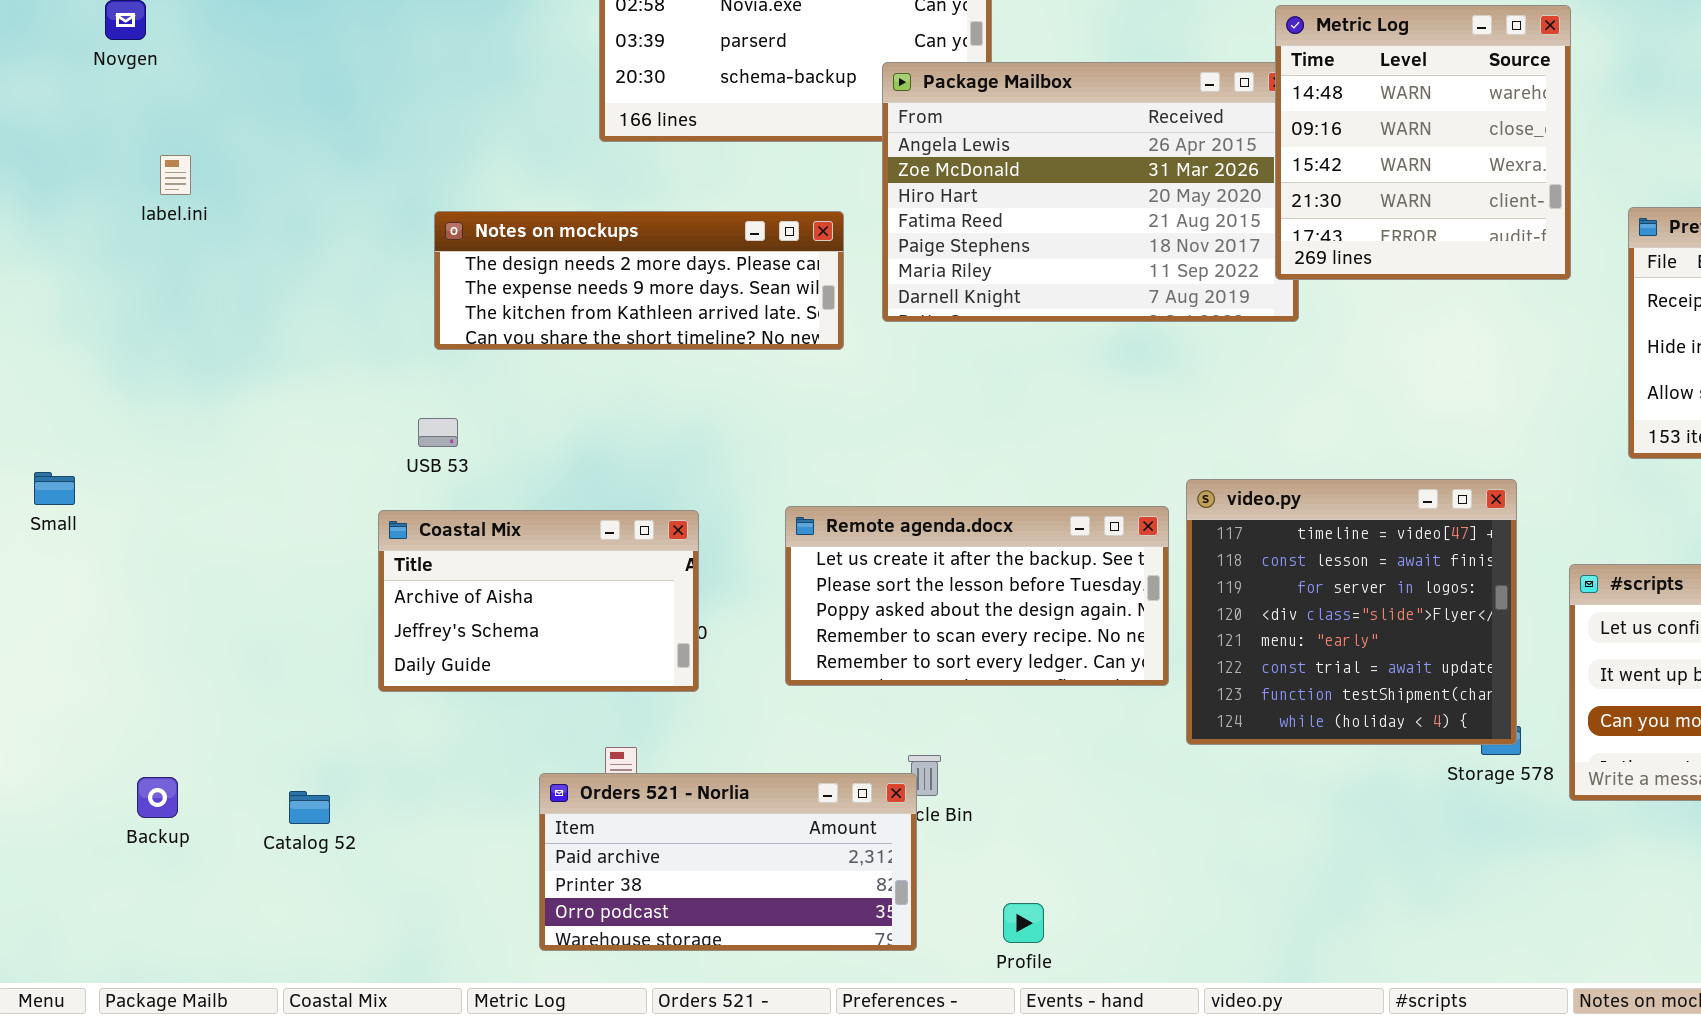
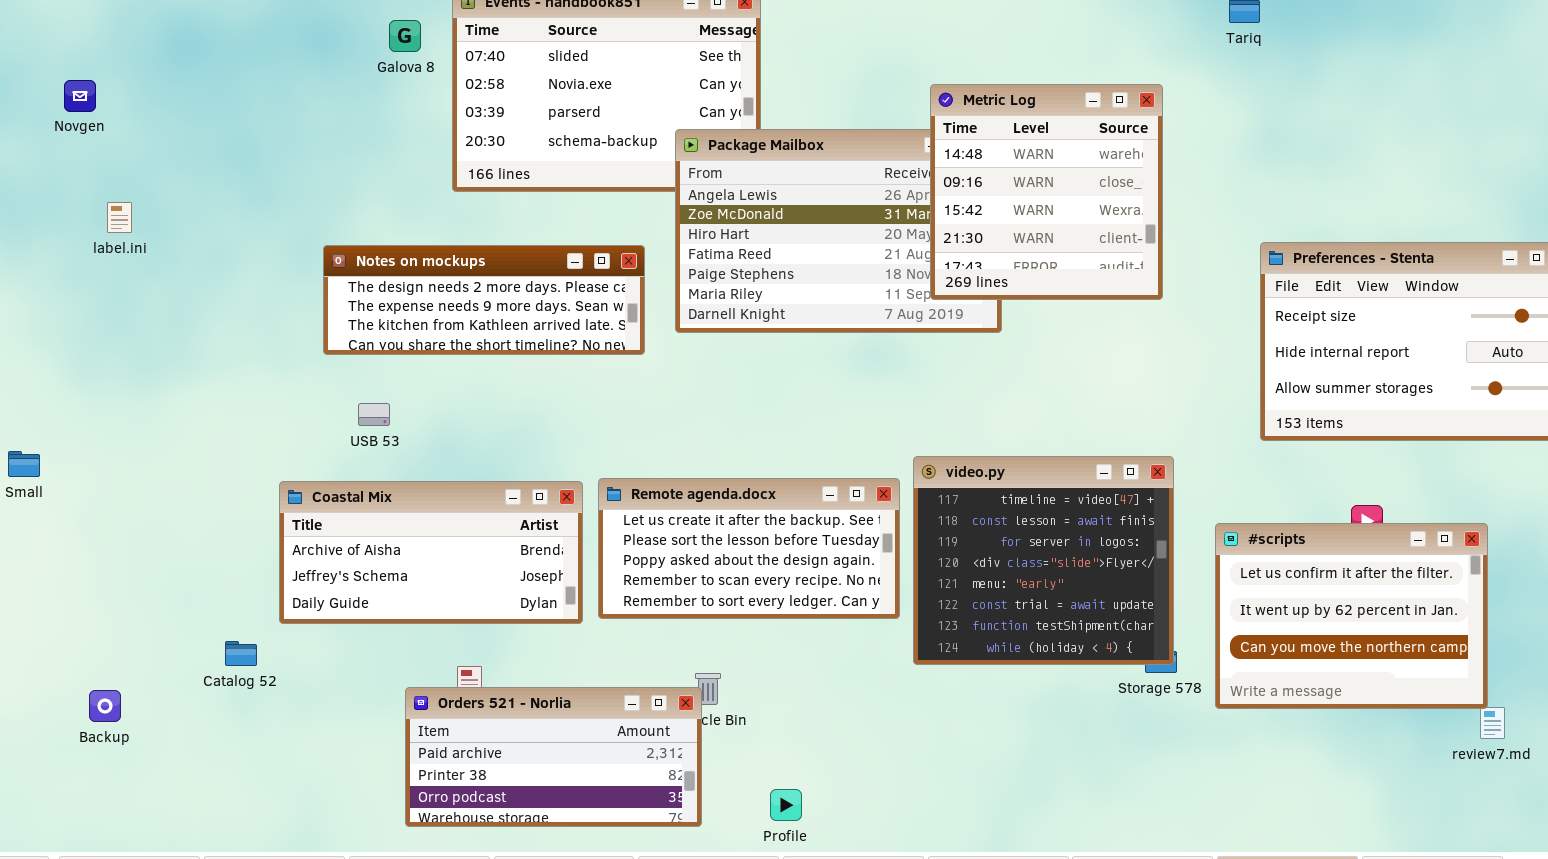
Metric Log: [1275,5,1571,280] -> [930,84,1163,300], moved
USB 53: [418,418,458,447] -> [358,403,390,426], moved
Coastal Mix: [378,510,699,692] -> [279,481,583,624], resized
Catalog 52: [289,791,330,824] -> [225,641,257,666], moved

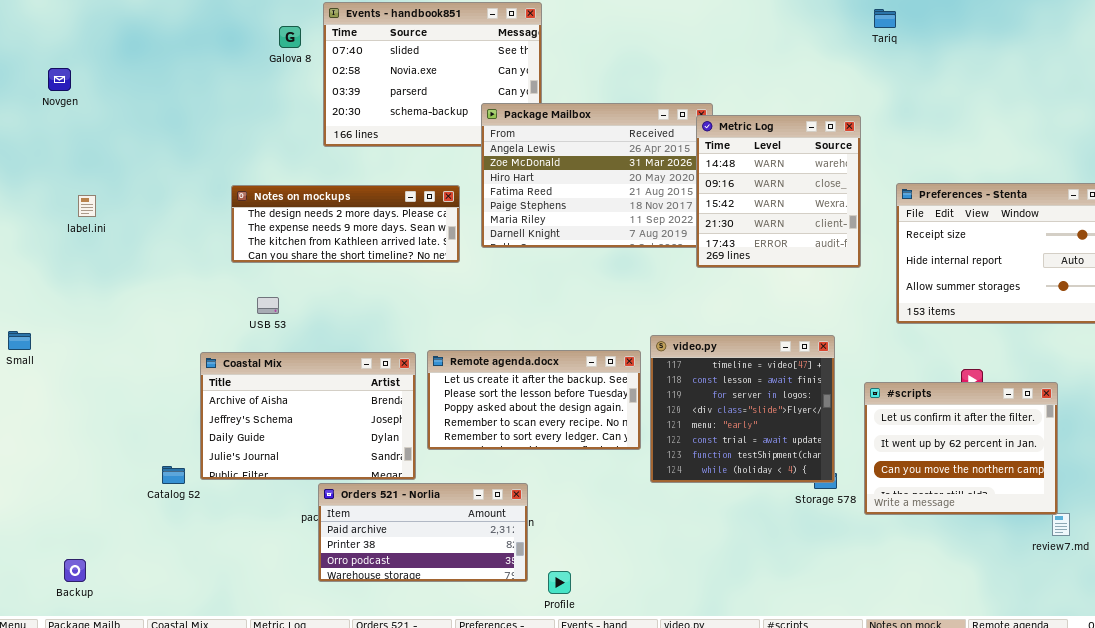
Metric Log: [930,84,1163,300] -> [696,115,861,268], moved
label.ini: [107,202,132,233] -> [78,195,96,217], moved
Coastal Mix: [279,481,583,624] -> [200,352,416,480], resized
Orders 521 - Norlia: [405,687,702,827] -> [318,483,528,582], moved
Backup: [89,690,121,722] -> [64,559,86,582], moved

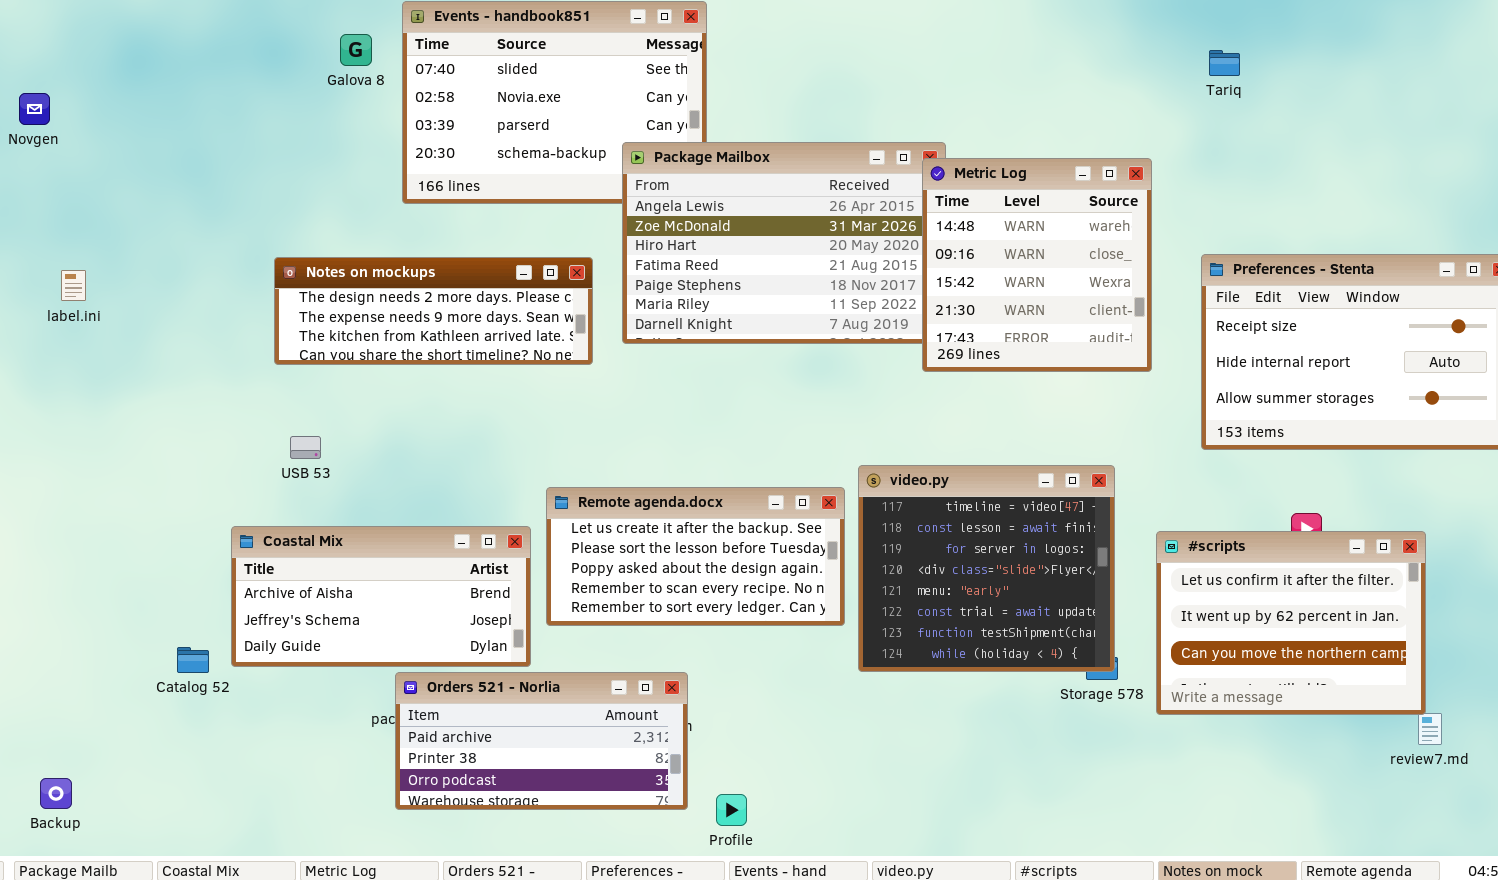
Tariq: [874,9,896,28] -> [1209,50,1240,76], moved
USB 53: [257,297,279,314] -> [290,436,321,459], moved
Coastal Mix: [200,352,416,480] -> [231,526,531,667], resized

